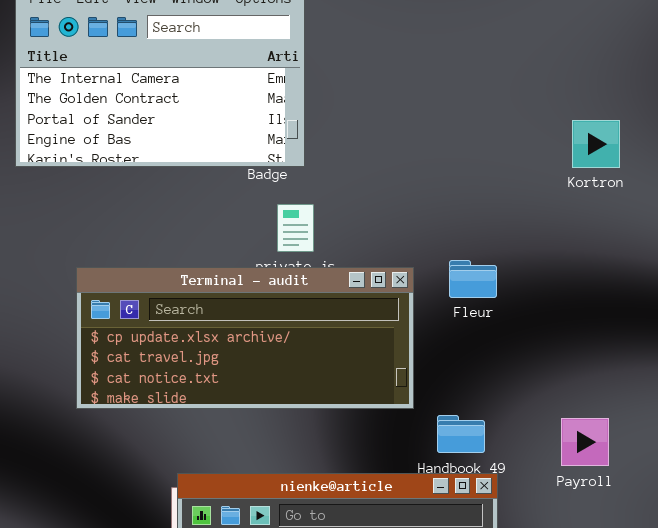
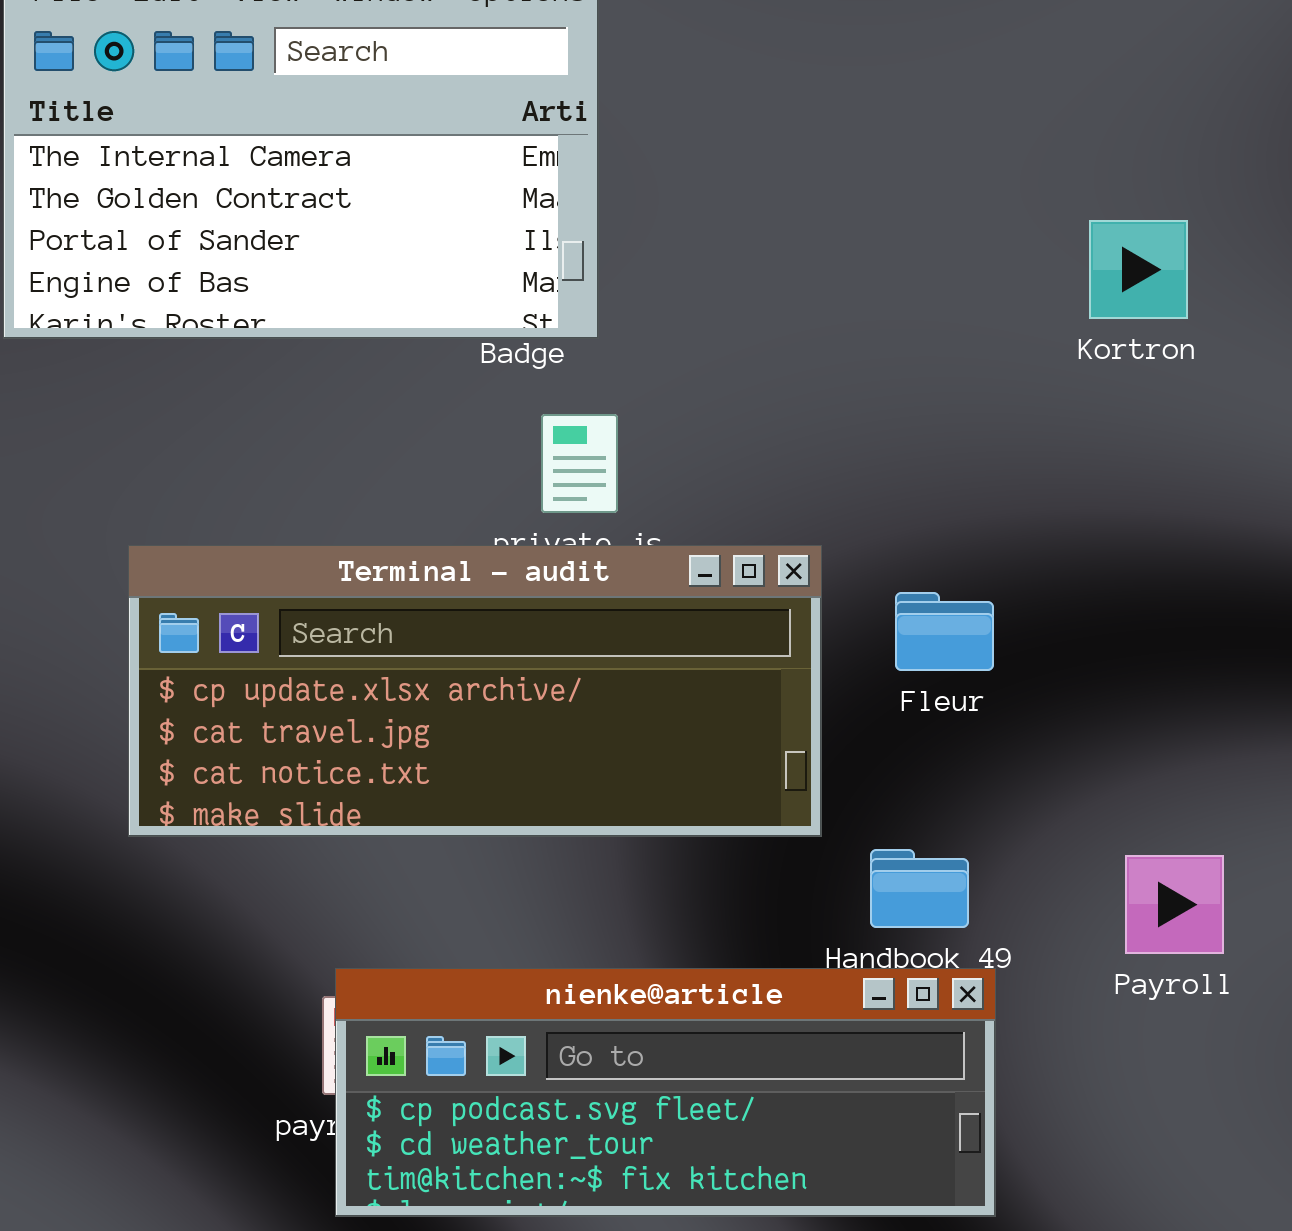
Kortron: [572,120,620,168] -> [1089,220,1188,319], moved
Fleur: [449,260,497,298] -> [895,592,994,671], moved

